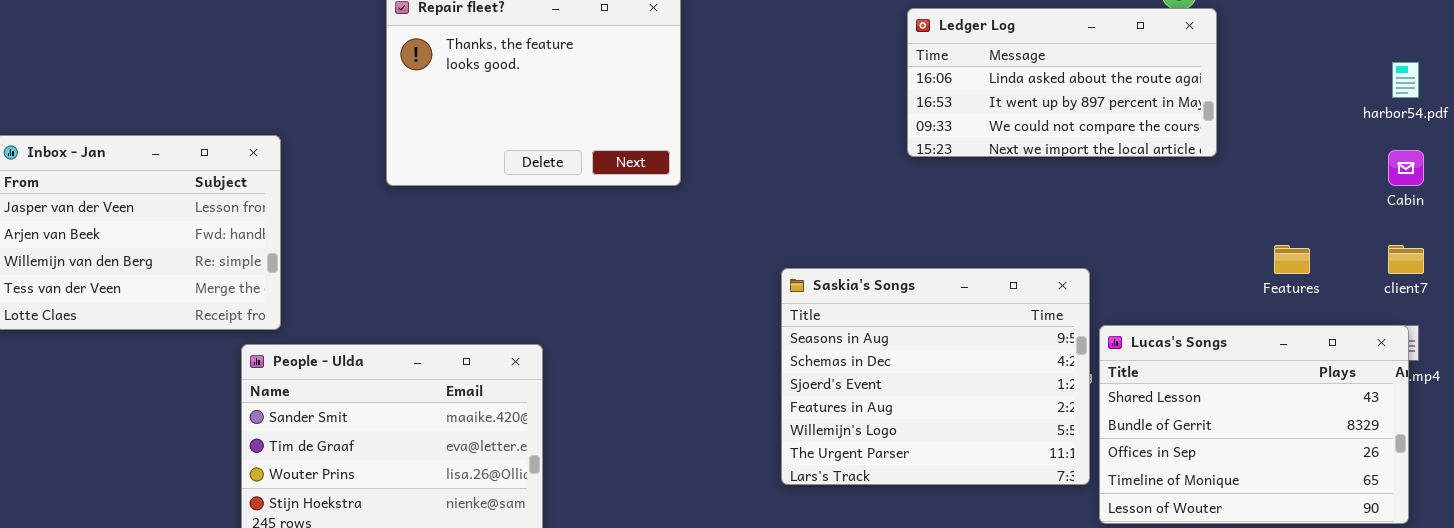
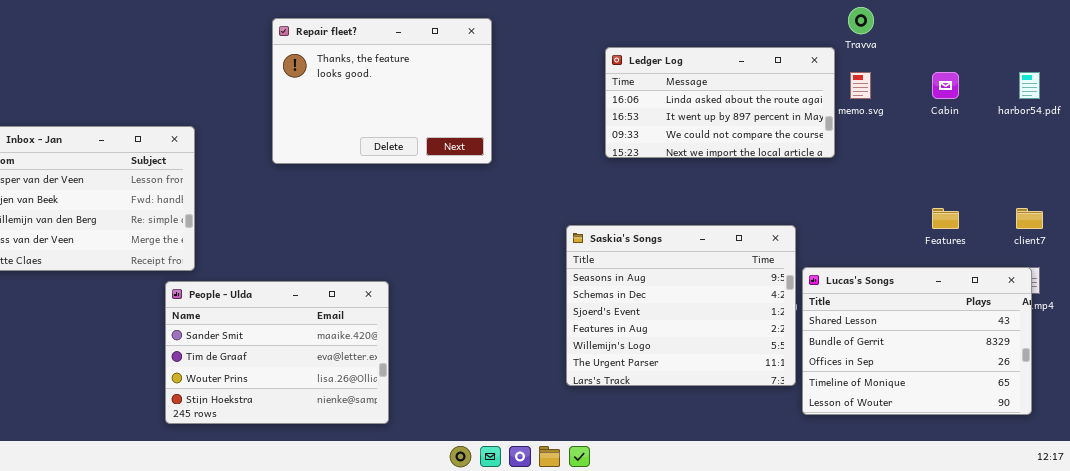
Ledger Log: [907,8,1217,157] -> [605,47,835,158], moved
Cabin: [1388,150,1424,186] -> [932,72,959,99], moved

